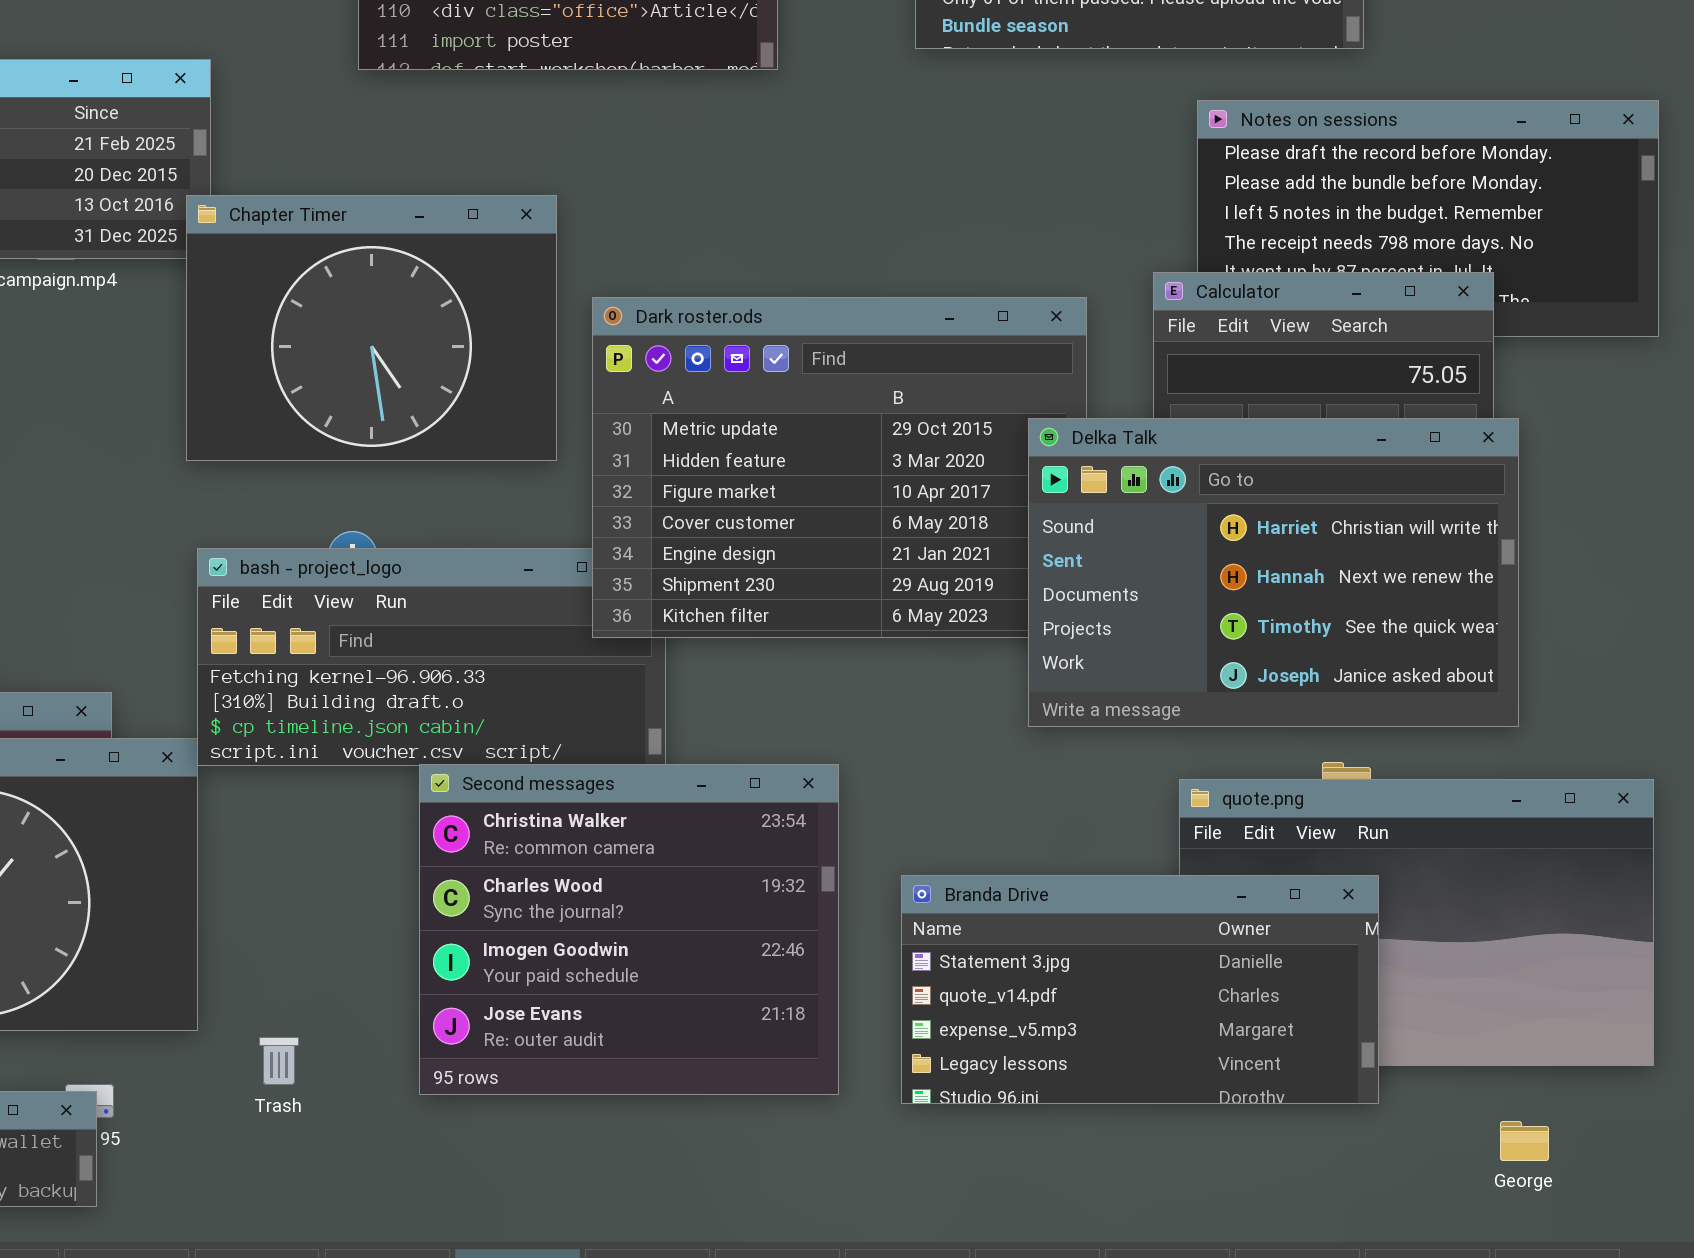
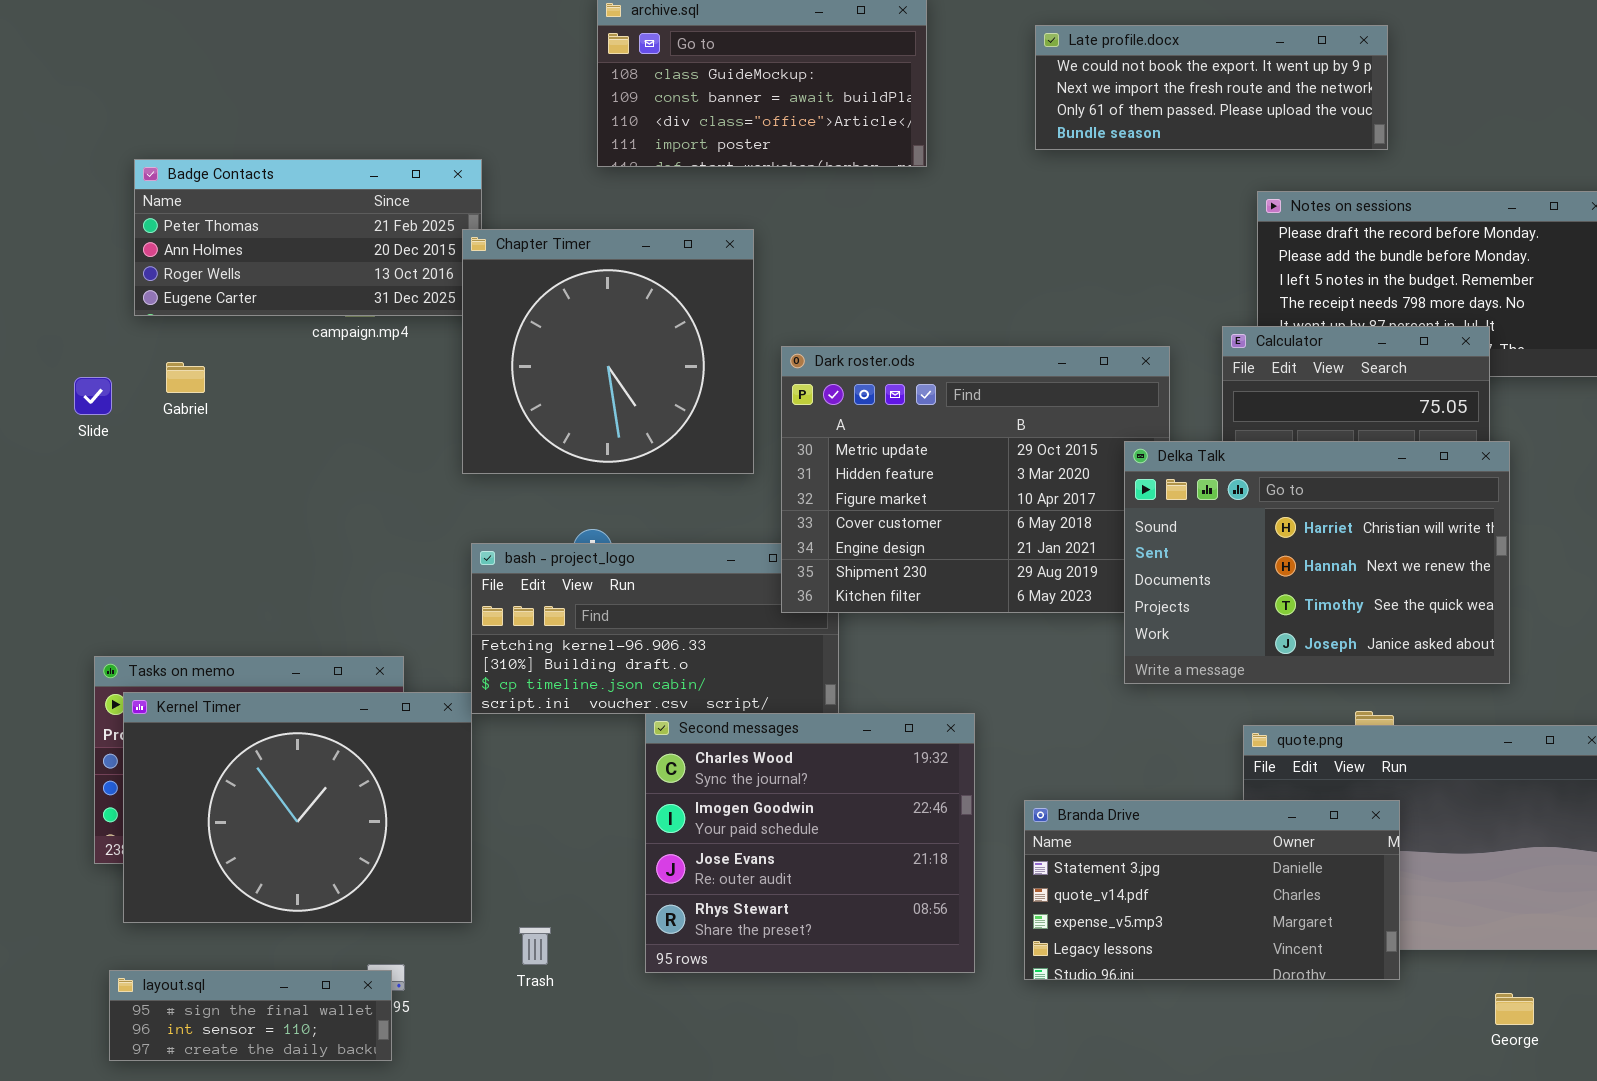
Chapter Timer: [186,195,557,461] -> [462,229,754,474], resized
Second messages: [419,764,839,1095] -> [645,713,975,973], scrolled down 1 row

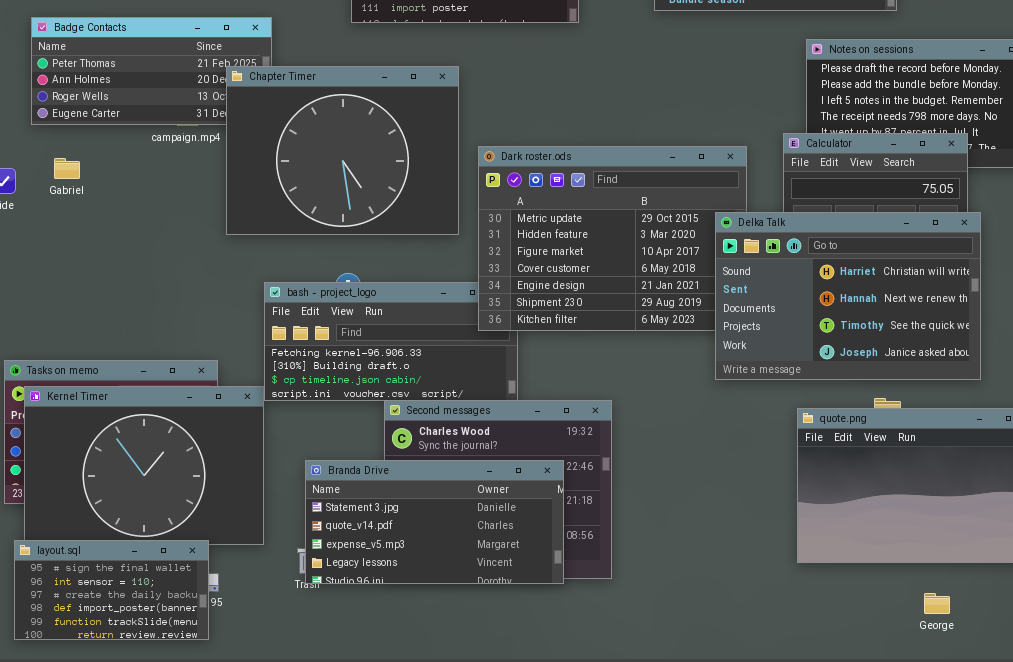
Chapter Timer: [462,229,754,474] -> [226,66,459,235], resized
Branda Drive: [1024,800,1400,980] -> [305,460,564,584], moved
layout.sql: [109,970,392,1061] -> [14,540,209,640], resized
George: [1495,993,1534,1025] -> [924,593,950,614], moved

